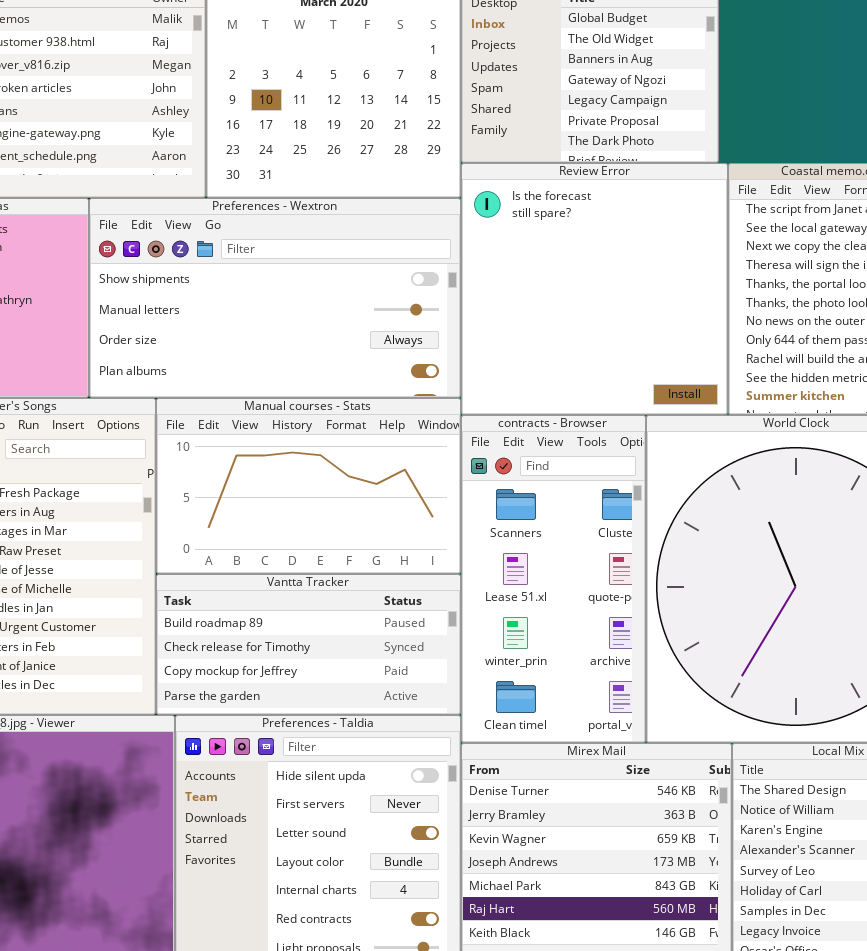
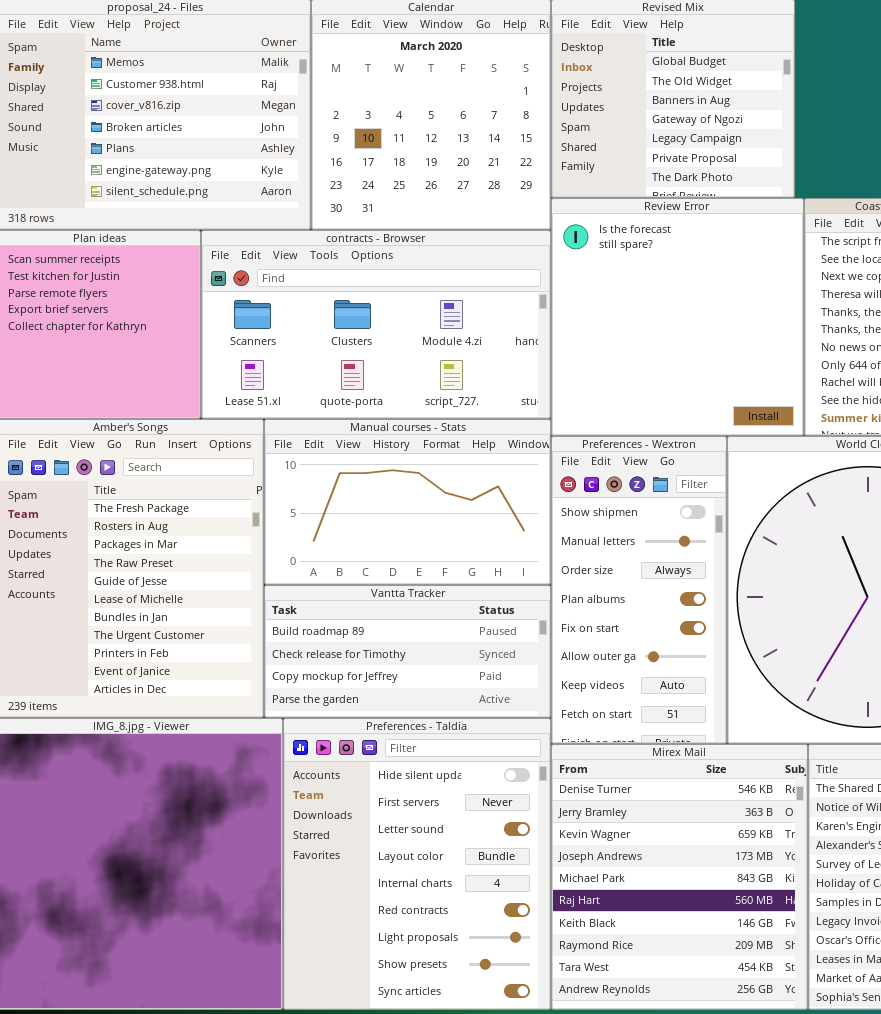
Preferences - Wextron: [89,198,461,398] -> [551,436,727,744], moved, resized
contracts - Browser: [461,415,646,743] -> [201,230,551,419], moved, resized

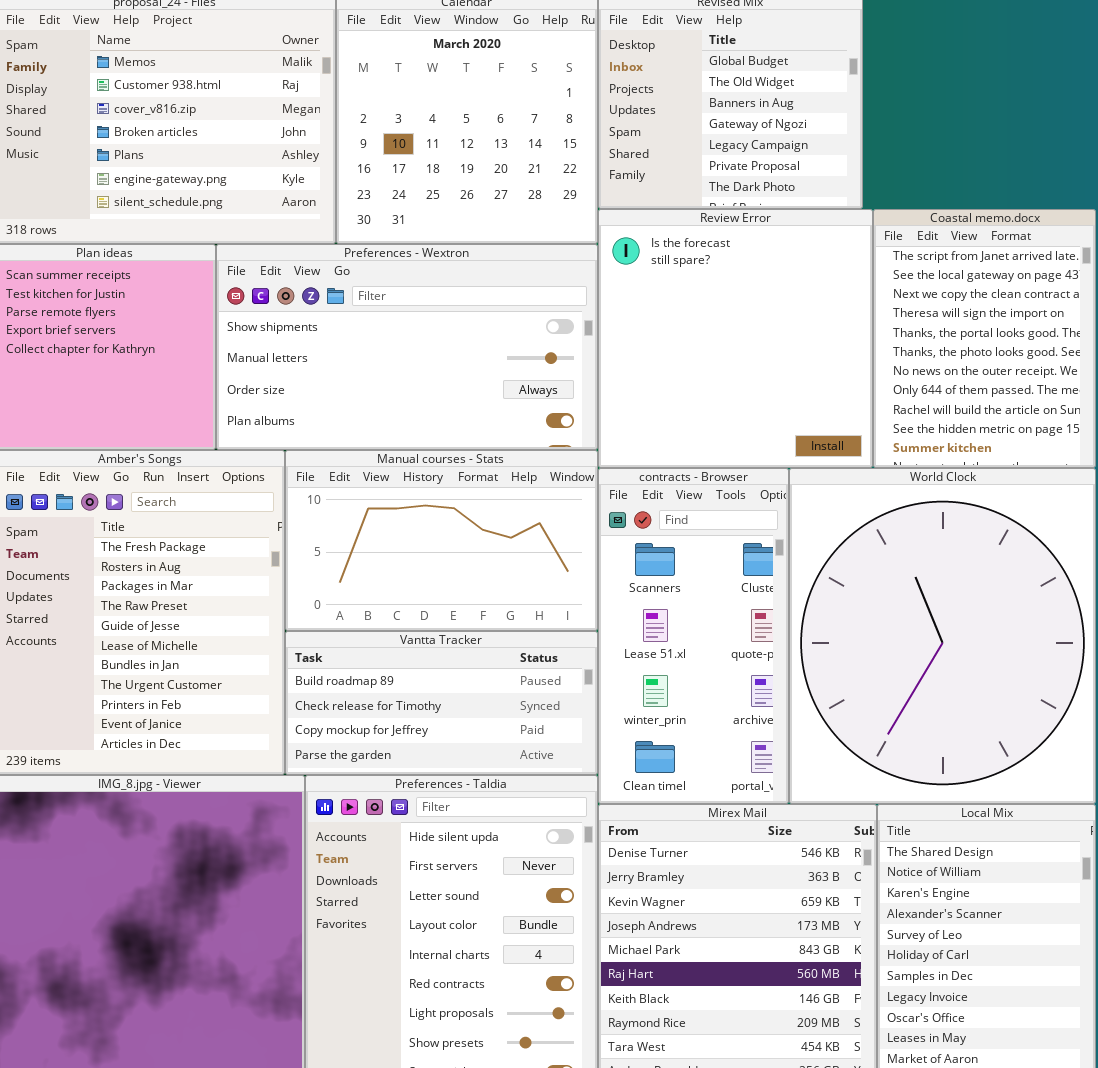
contracts - Browser: [201,230,551,419] -> [598,468,789,804], moved, resized
Preferences - Wextron: [551,436,727,744] -> [216,244,598,450], moved, resized

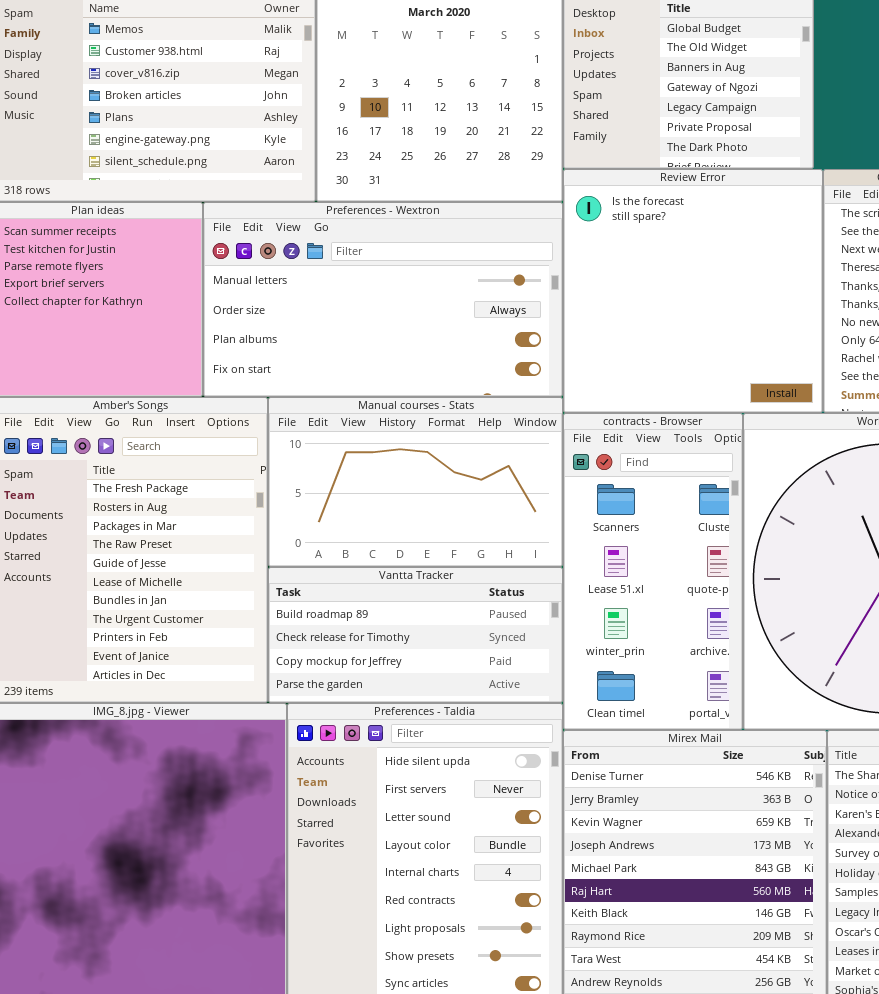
Preferences - Wextron: [216,244,598,450] -> [203,202,563,397], scrolled down 1 row

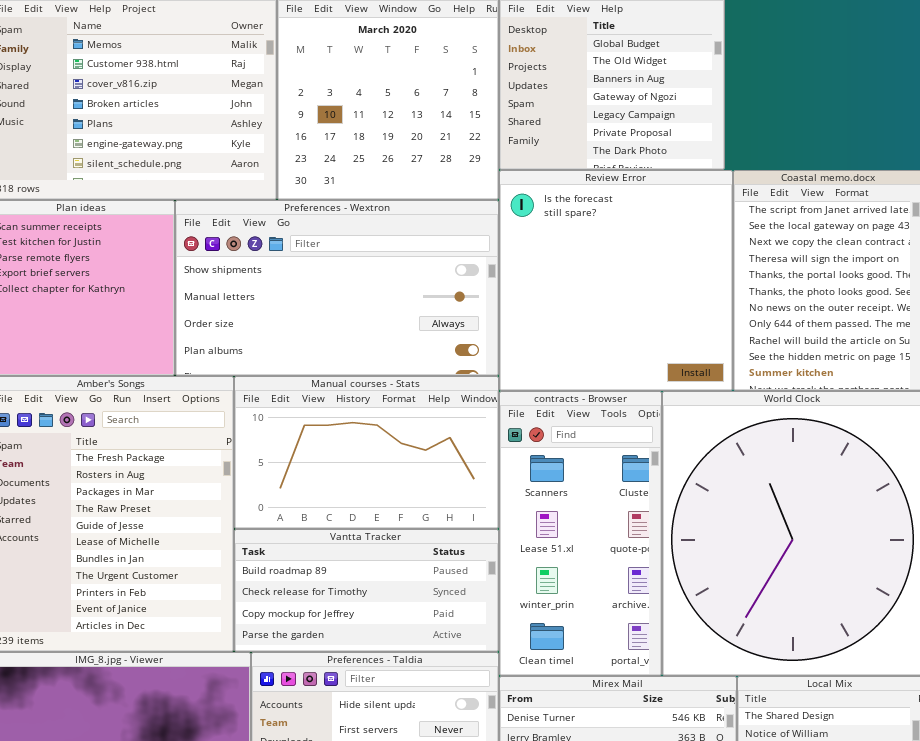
Preferences - Wextron: [203,202,563,397] -> [175,200,499,376], scrolled up 1 row

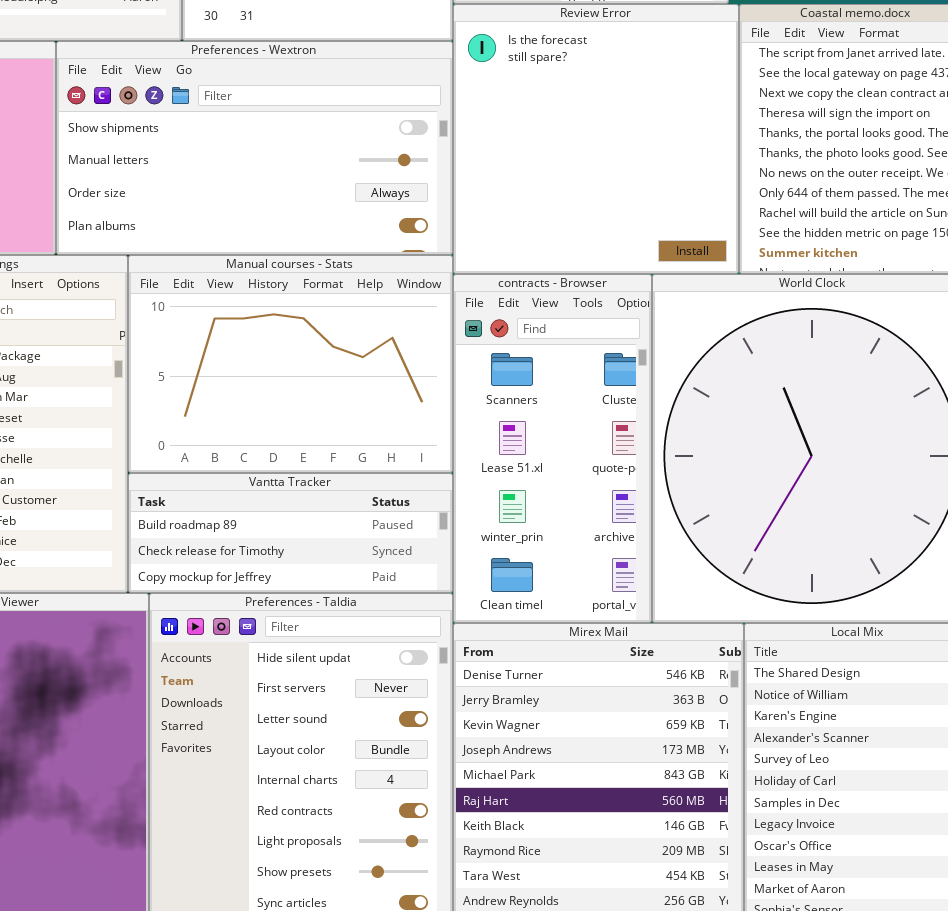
Manual courses - Stats: [234,376,499,529] -> [128,255,453,473], resized
Vantta Tracker: [234,529,499,652] -> [128,473,453,593], resized

